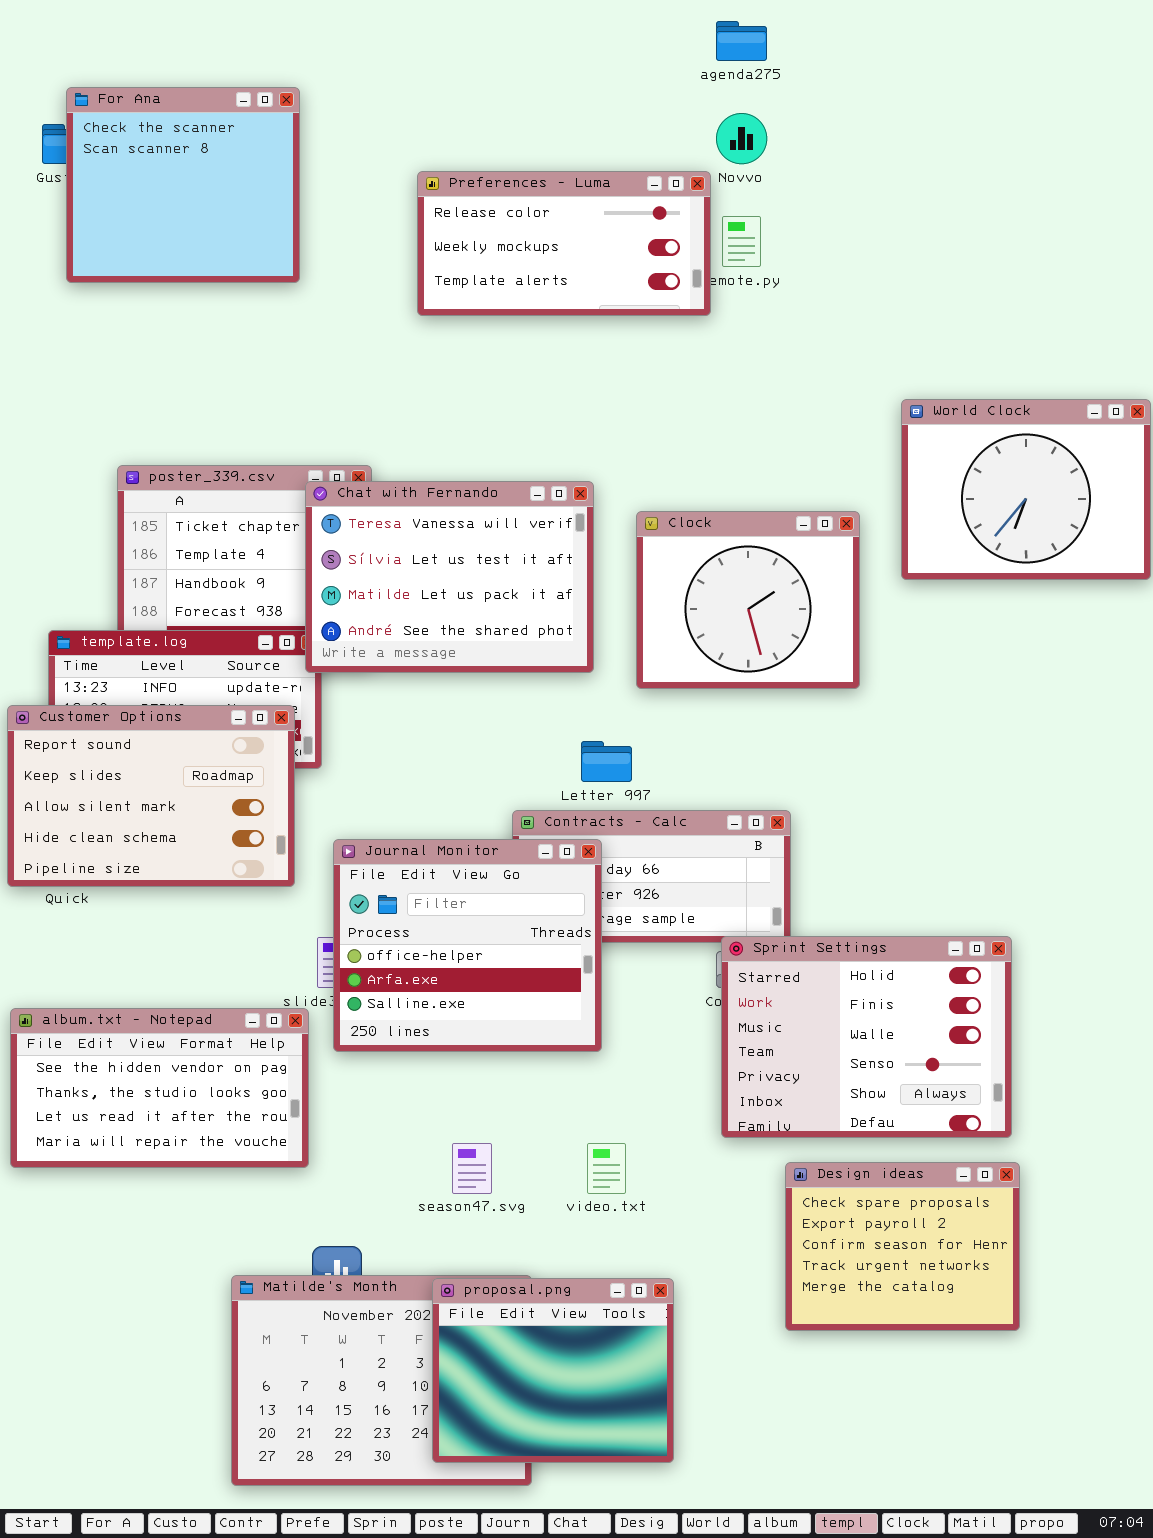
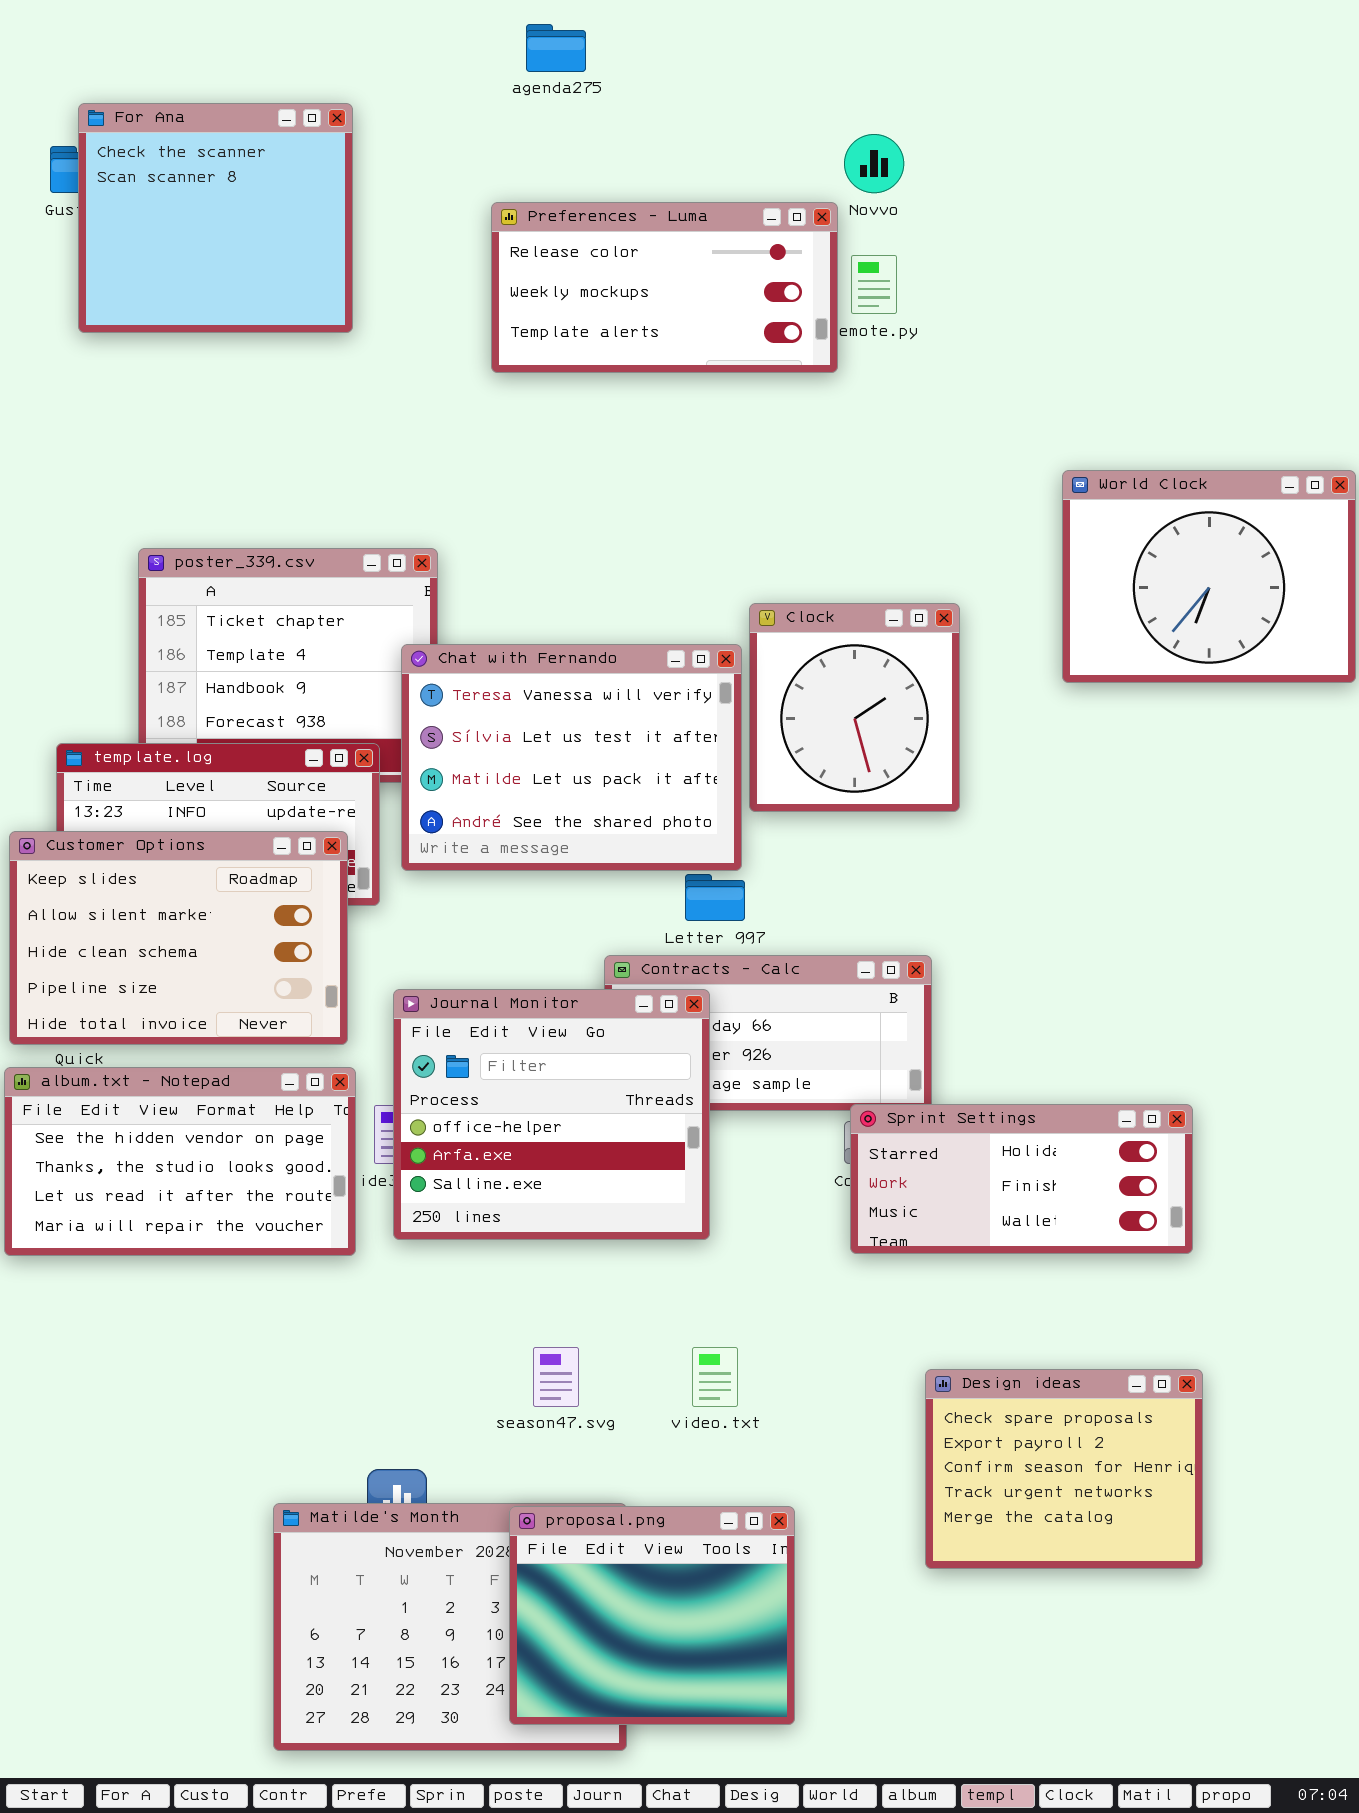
agenda275: [716,21,767,61] -> [526,24,586,72], moved
Chat with Fernando: [305,481,594,673] -> [401,644,742,871], moved
Clock: [636,511,860,689] -> [749,603,960,812], resized
Customer Options: [7,705,295,887] -> [9,831,348,1045], scrolled down 1 row
Sprint Settings: [721,936,1012,1138] -> [850,1104,1193,1254], resized
album.txt - Notepad: [10,1008,309,1168] -> [4,1067,356,1256], moved

